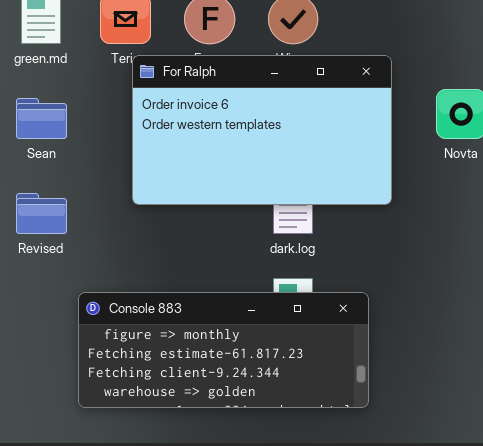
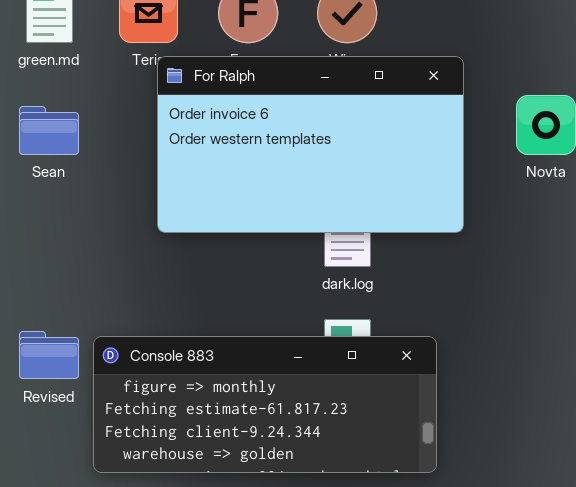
Revised: [16,193,67,234] -> [19,331,79,379], moved

